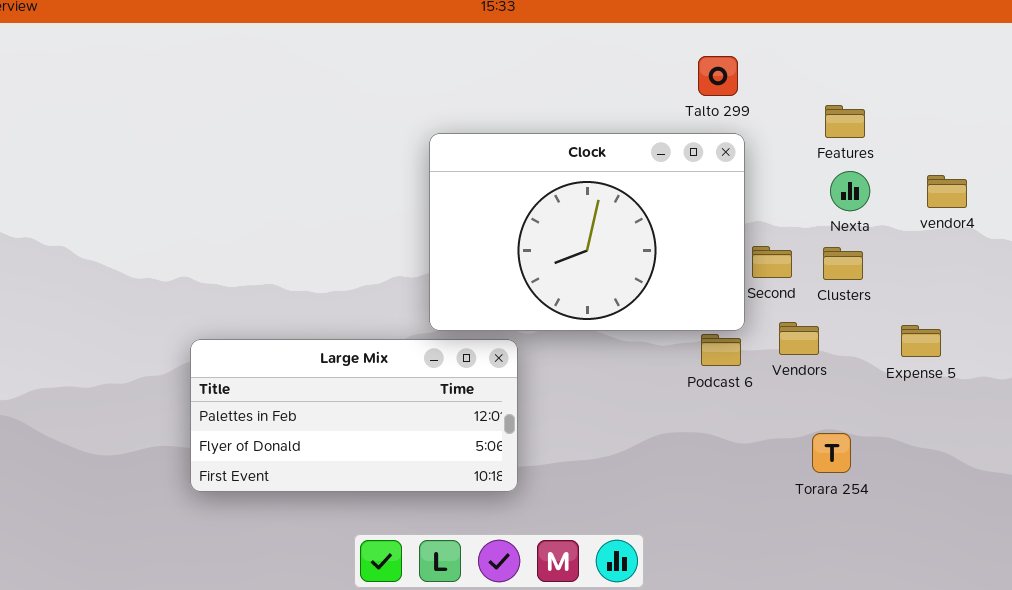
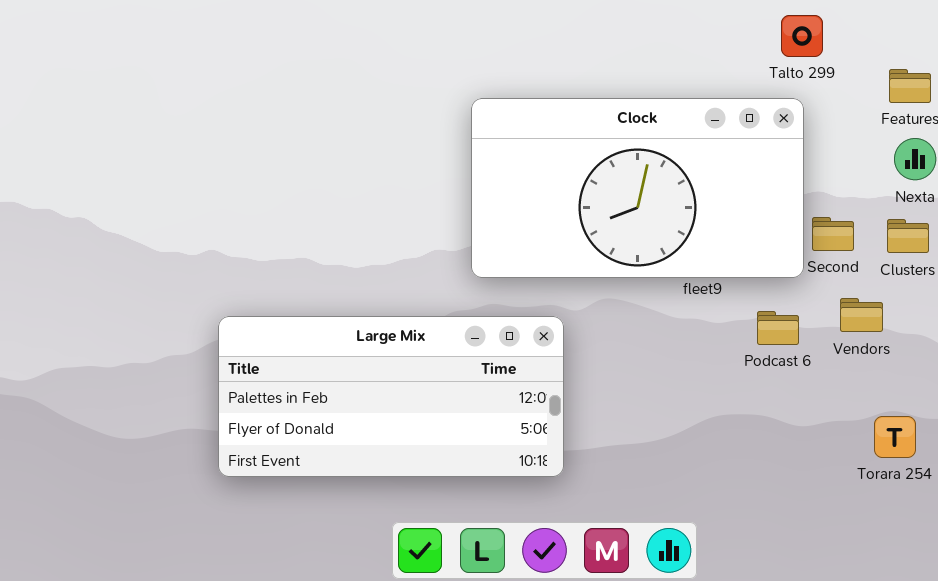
Talto 299: [698,56,738,96] -> [781,15,823,57], moved
Clock: [429,133,745,331] -> [471,98,804,278], resized

